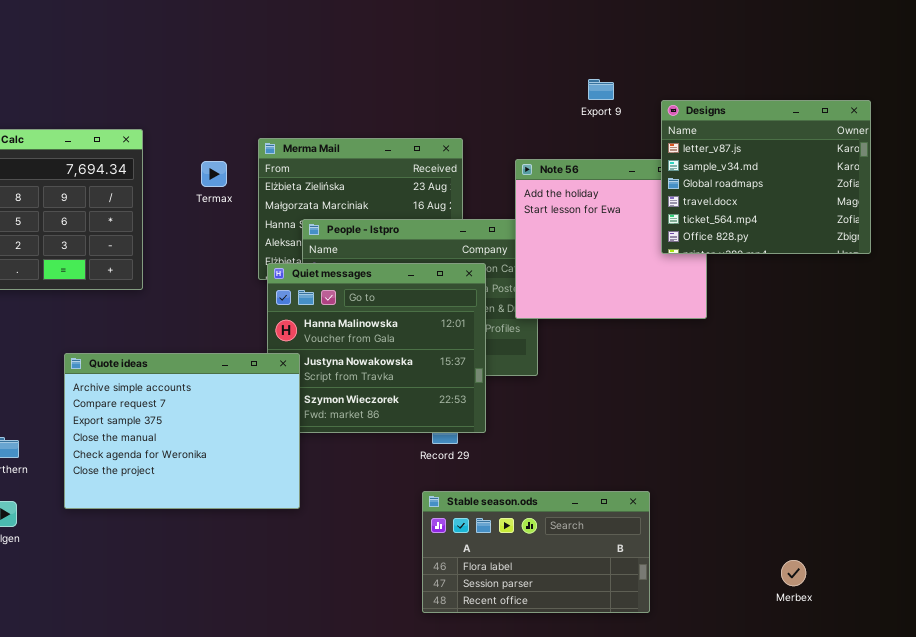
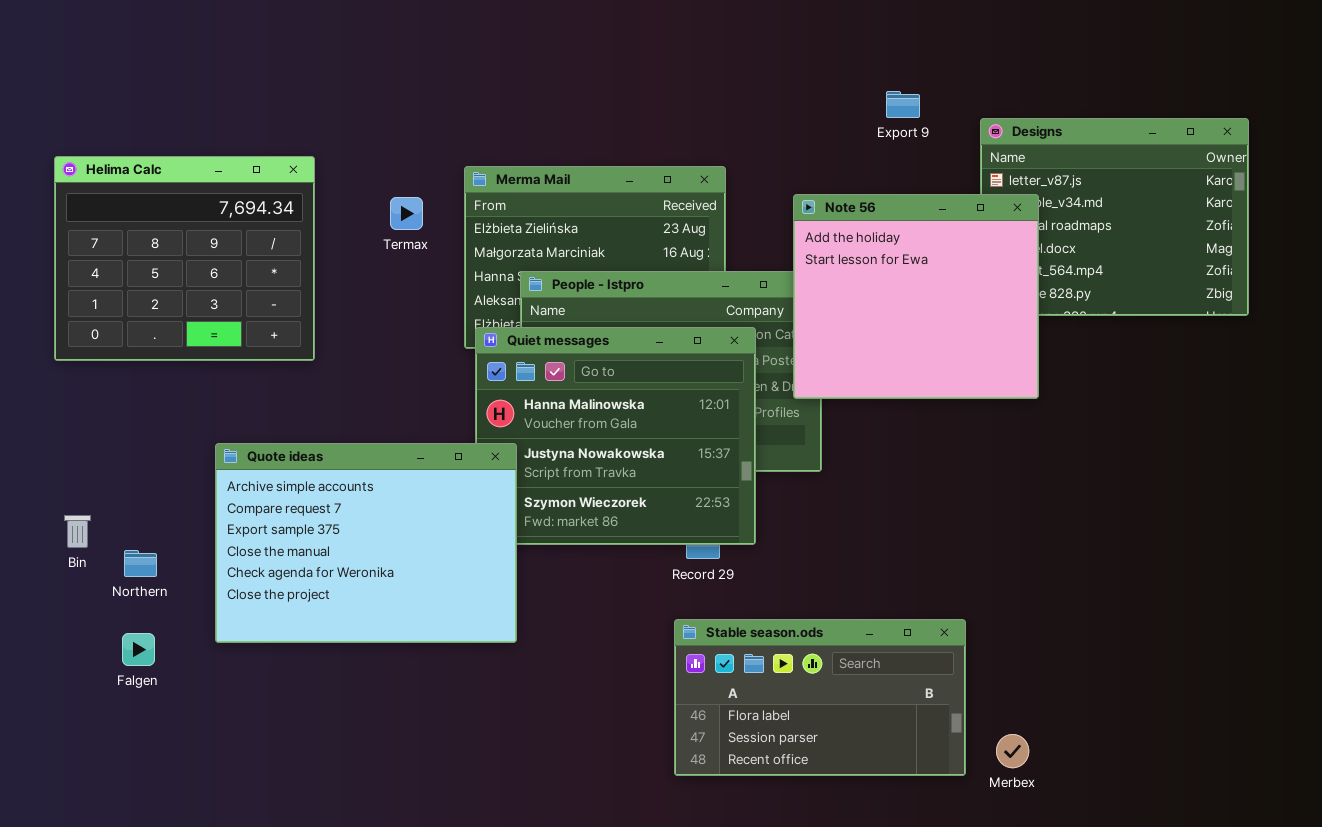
Note 56: [515,159,707,319] -> [793,194,1039,399], raised
Merbex: [781,560,806,586] -> [996,734,1029,768], moved

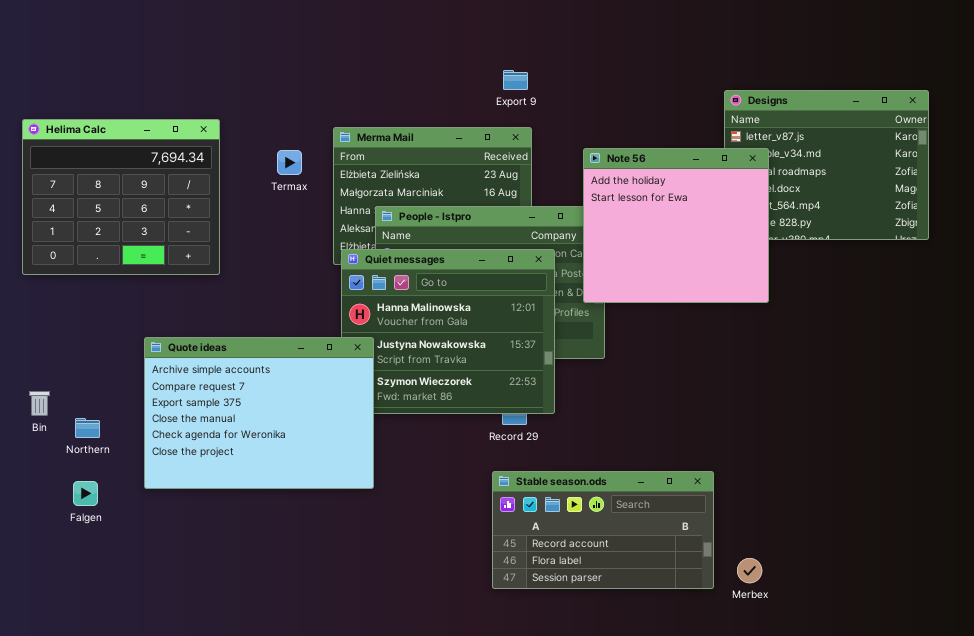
Export 9: [886,91,920,118] -> [503,70,528,90], moved
Stable season.ods: [674,619,966,776] -> [492,471,714,589], scrolled up 1 row

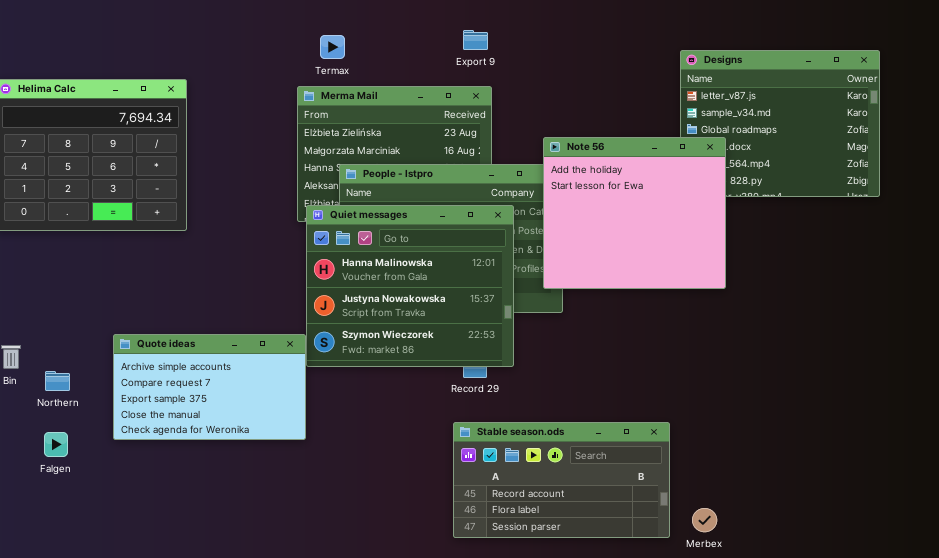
Note 56: [583,148,769,303] -> [543,137,726,289], moved
Termax: [277,150,302,175] -> [320,35,345,59], moved
Quote ideas: [144,337,374,489] -> [113,334,306,440], resized

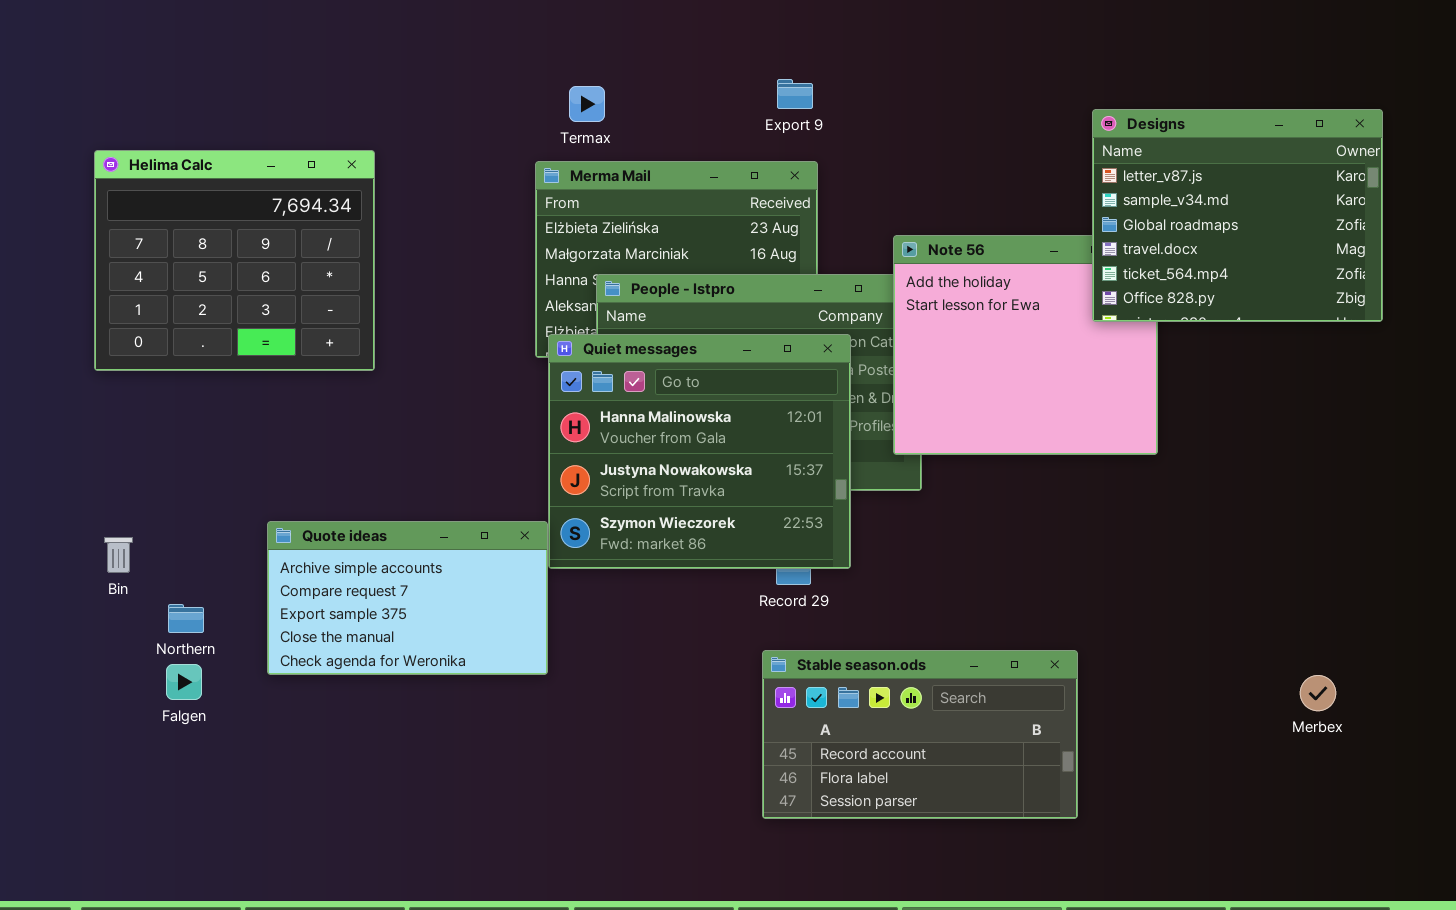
Designs: [680,50,880,197] -> [1092,109,1383,322], raised
Northern: [45,371,70,391] -> [168,604,204,633], moved
Merbex: [692,508,717,532] -> [1300,675,1336,711], moved

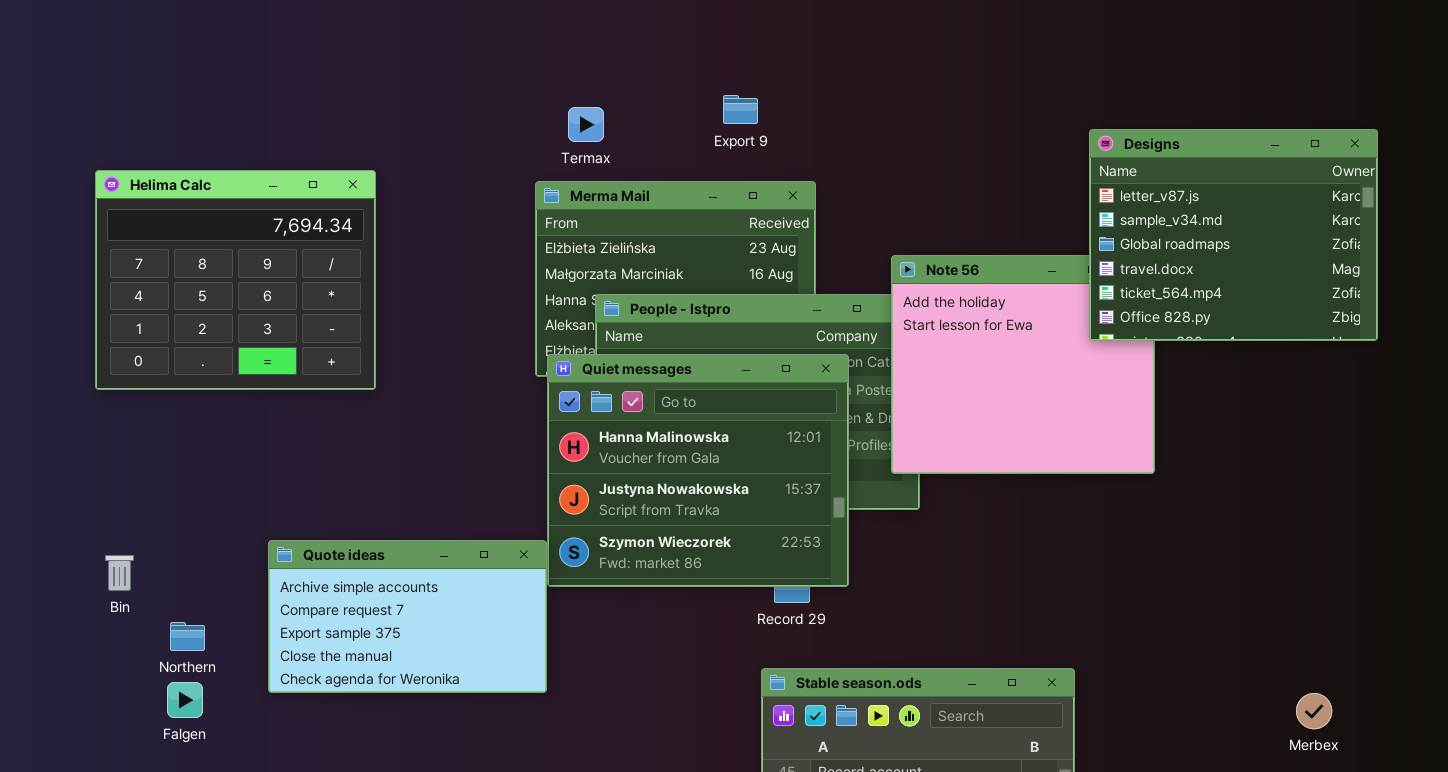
Export 9: [777,79,813,109] -> [723,95,758,124], moved

